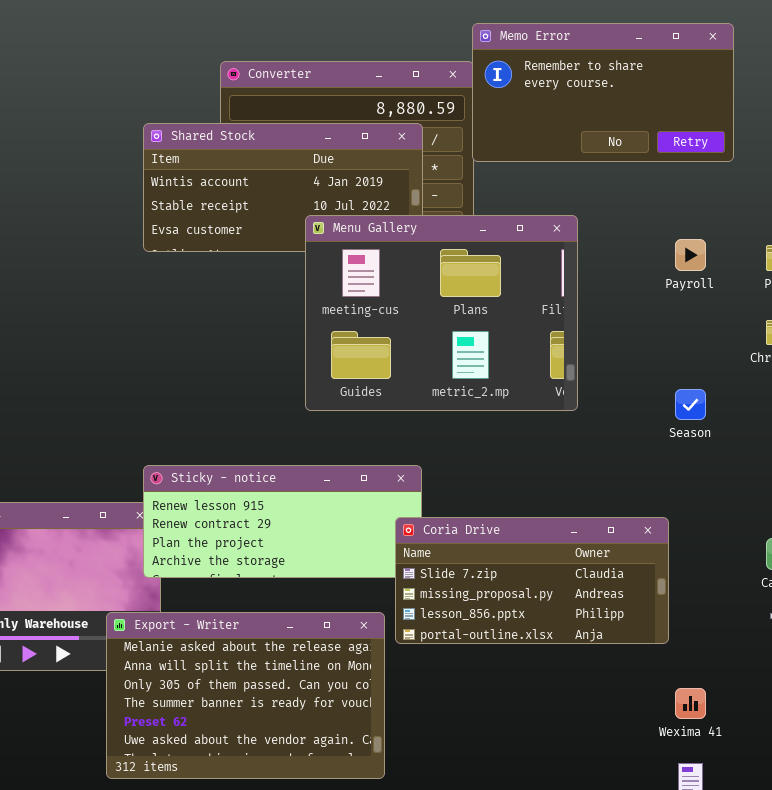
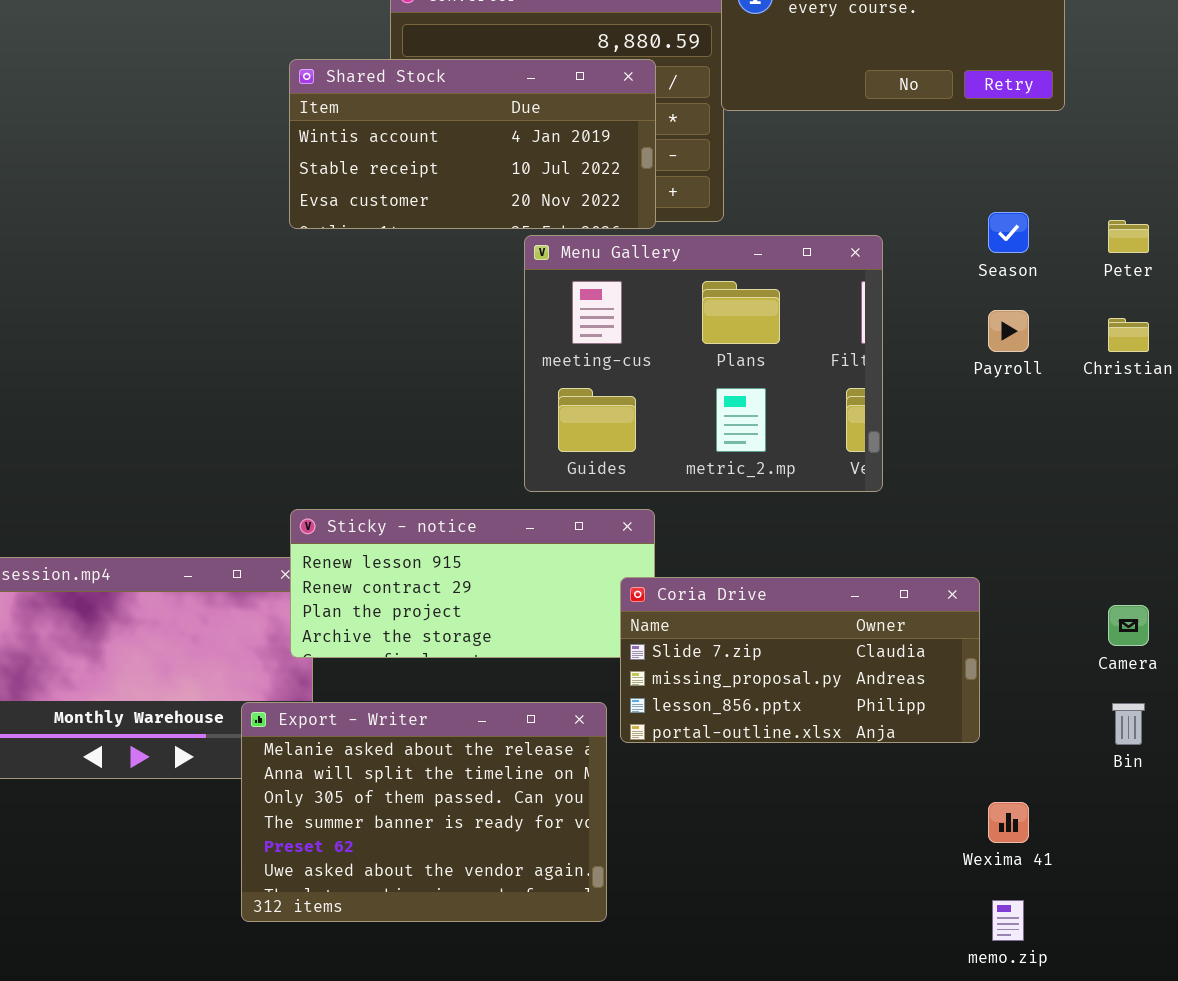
Menu Gallery: [305,215,578,411] -> [524,235,883,492], moved
Payroll: [675,239,706,271] -> [988,310,1029,352], moved
Season: [675,389,706,420] -> [988,212,1029,253], moved

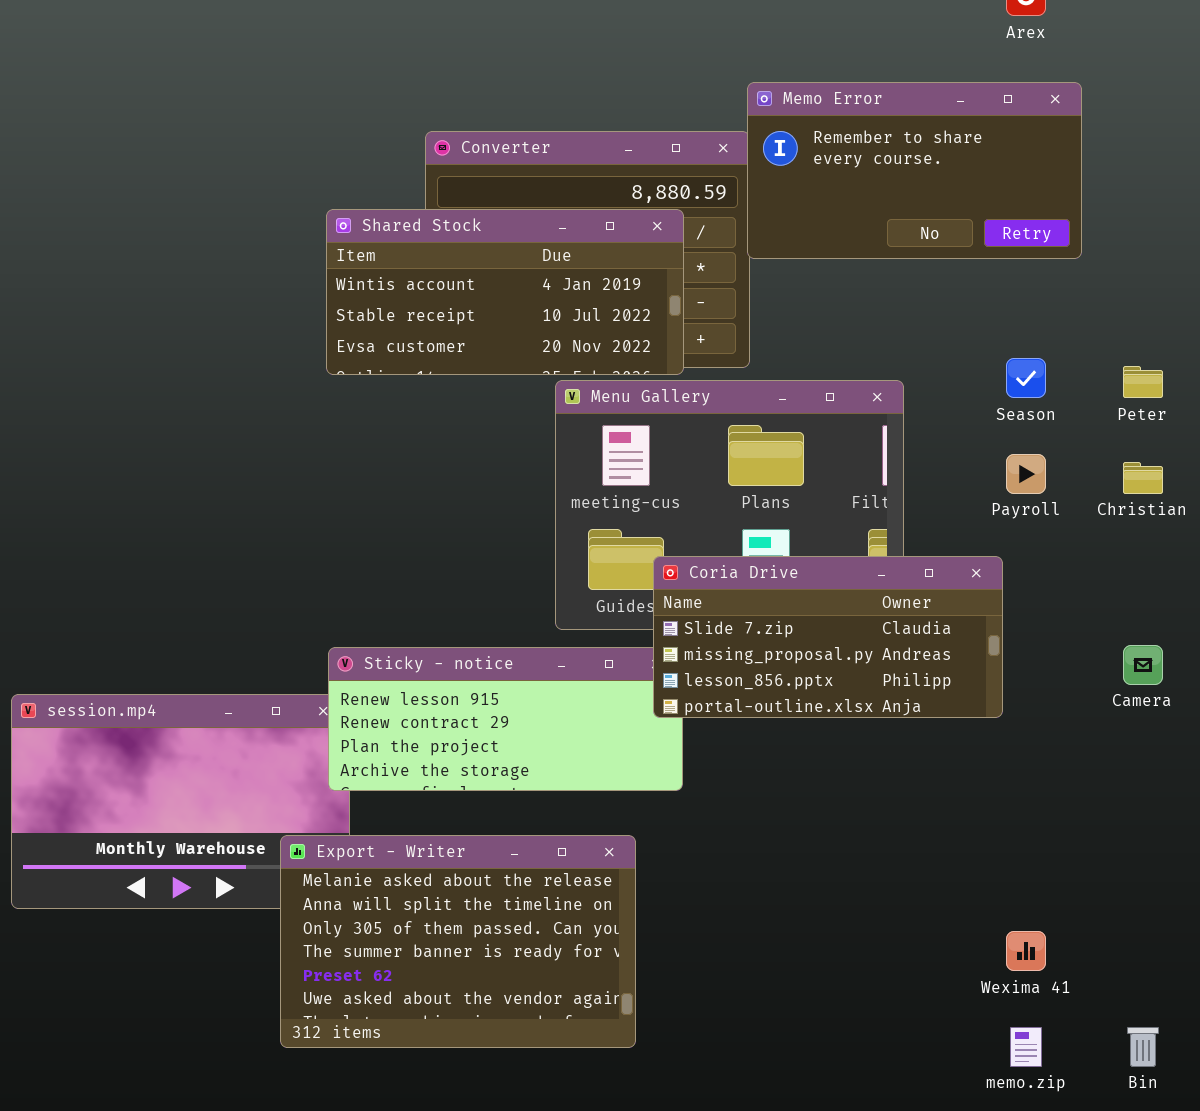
Coria Drive: [620,577,980,743] -> [653,556,1003,718], moved
Camera: [1108,605,1149,646] -> [1123,645,1163,685], moved
Bin: [1112,703,1145,745] -> [1127,1027,1159,1067], moved

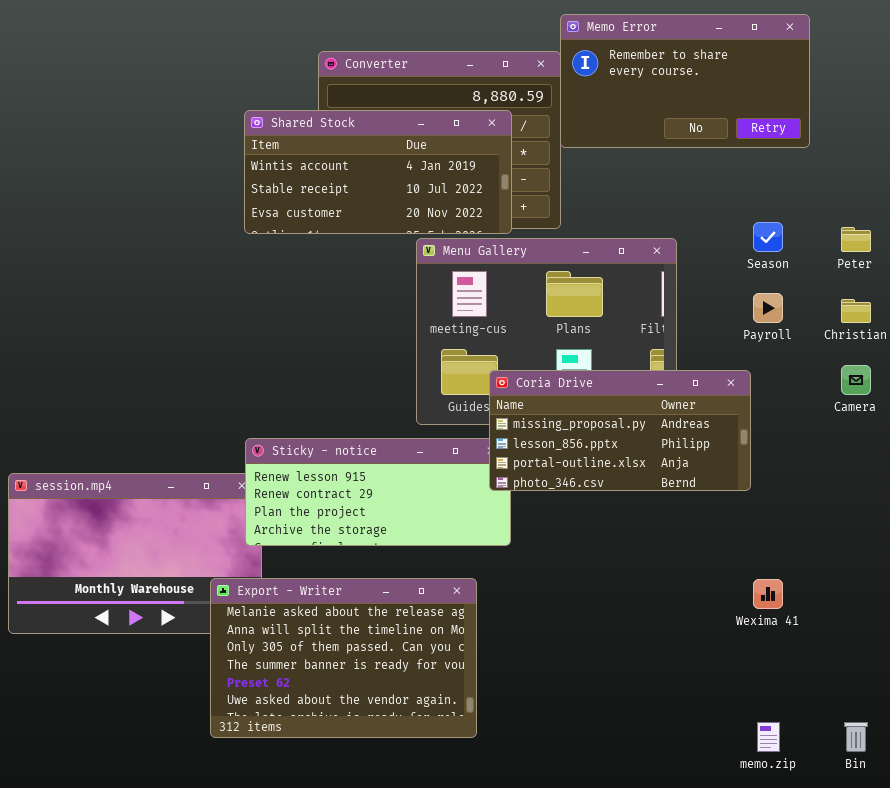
Coria Drive: [653,556,1003,718] -> [489,370,751,491], scrolled down 1 row
Camera: [1123,645,1163,685] -> [841,365,871,395], moved
Wexima 41: [1006,931,1046,971] -> [753,579,783,609], moved

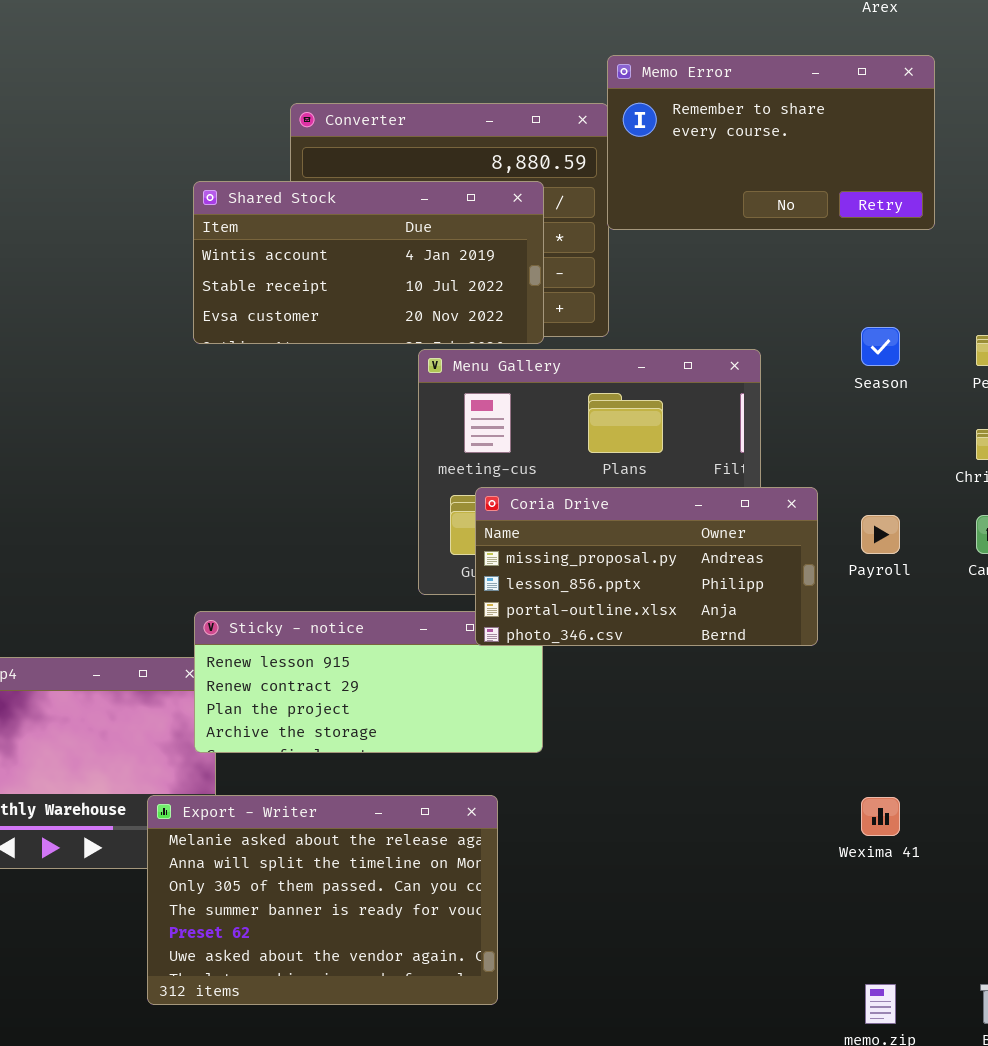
Payroll: [753,293,783,323] -> [861,515,900,554], moved
Coria Drive: [489,370,751,491] -> [475,487,818,646], moved

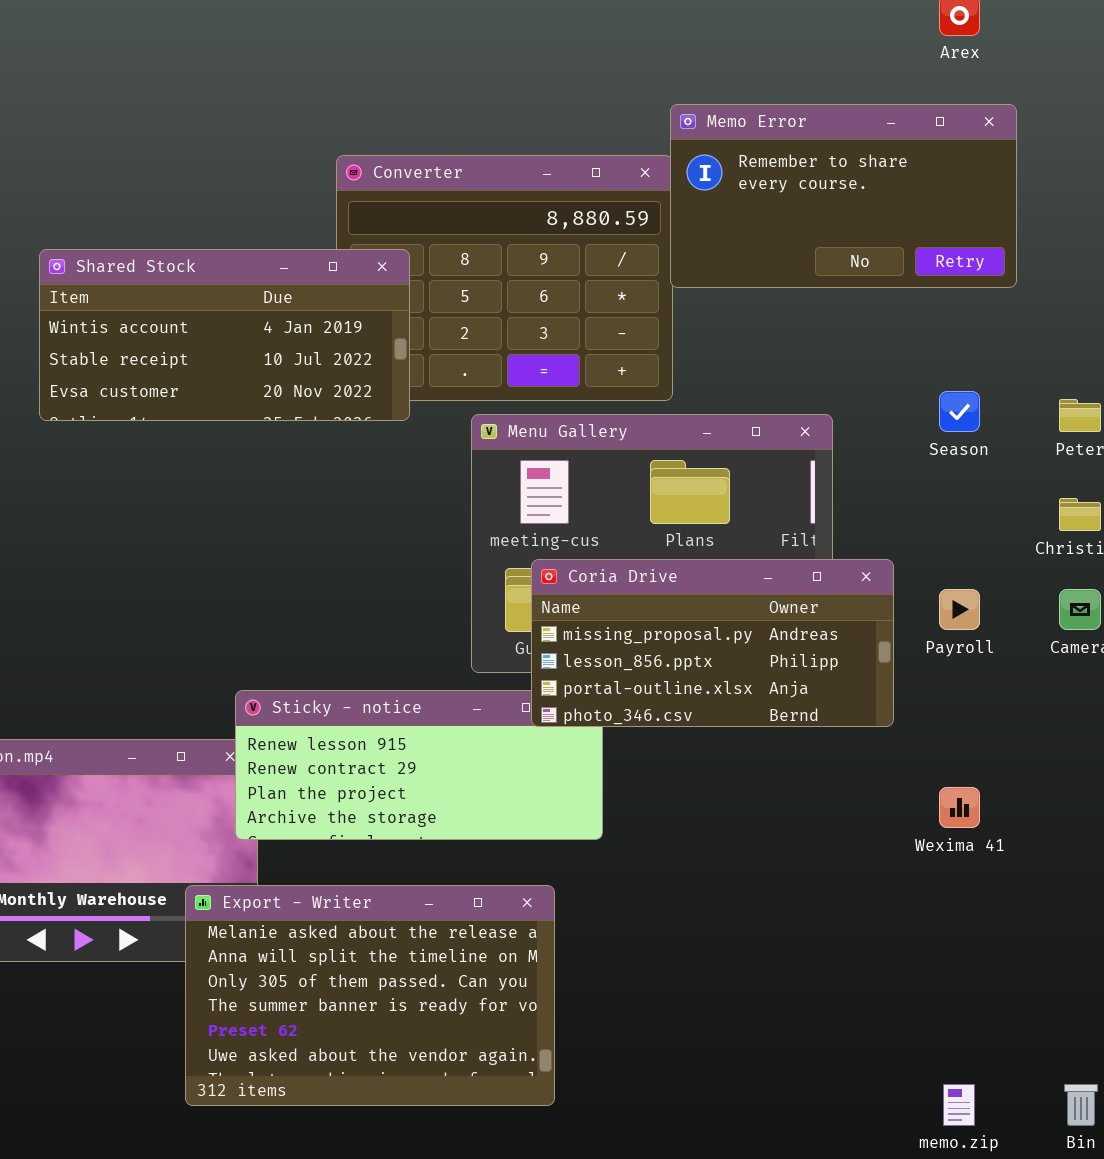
Shared Stock: [193,181,544,344] -> [39,249,410,421], moved
Wexima 41: [861,797,900,836] -> [939,787,980,828], moved

